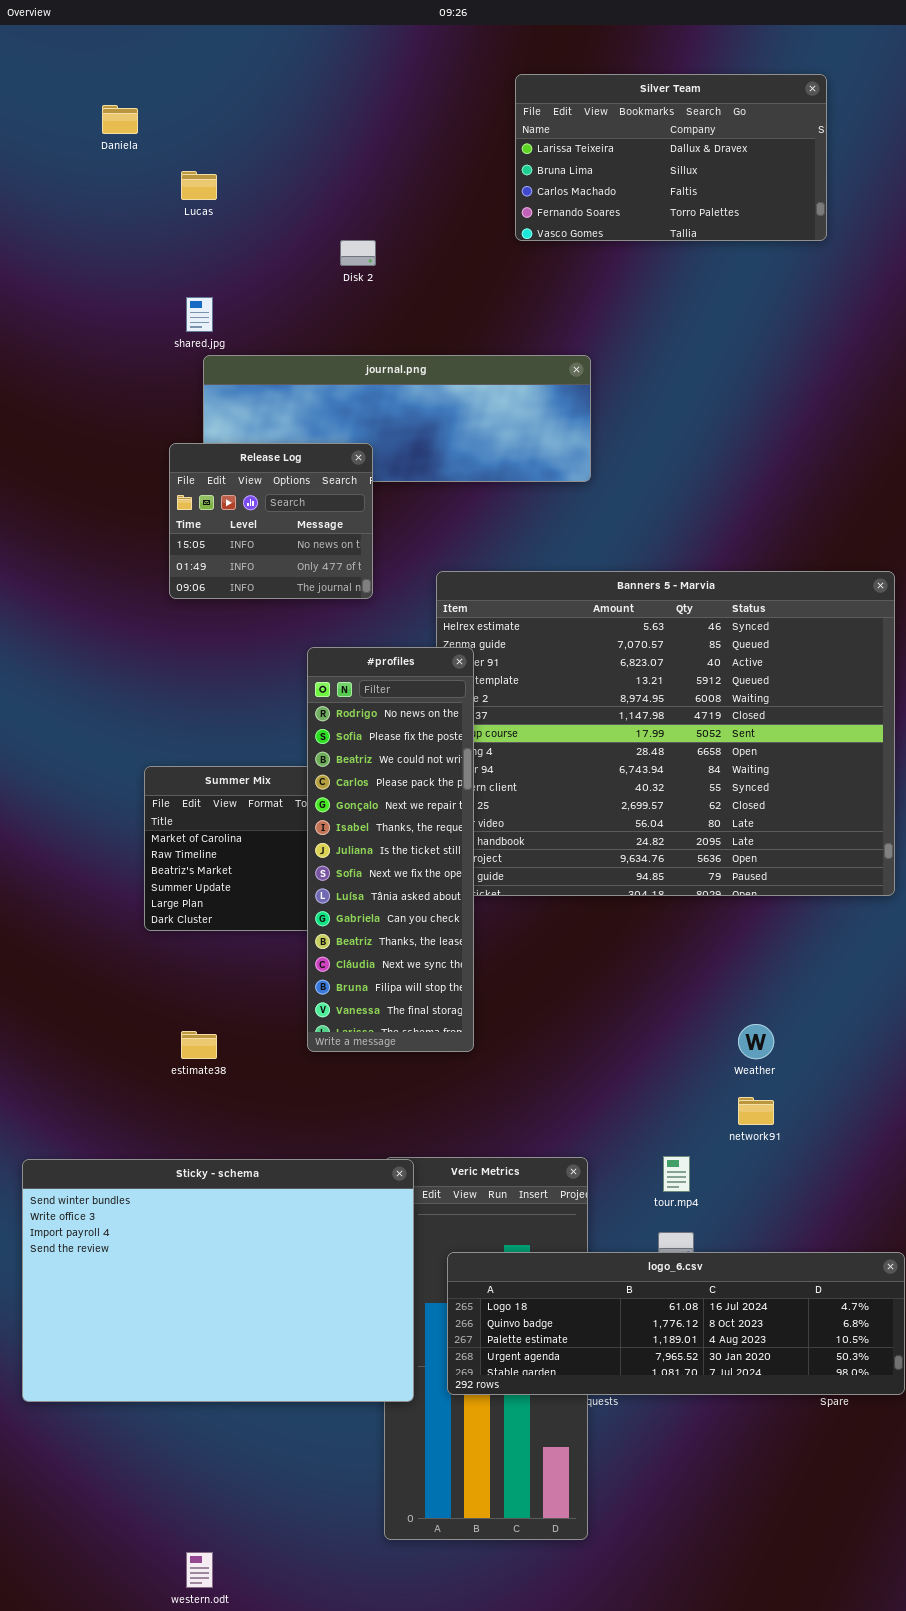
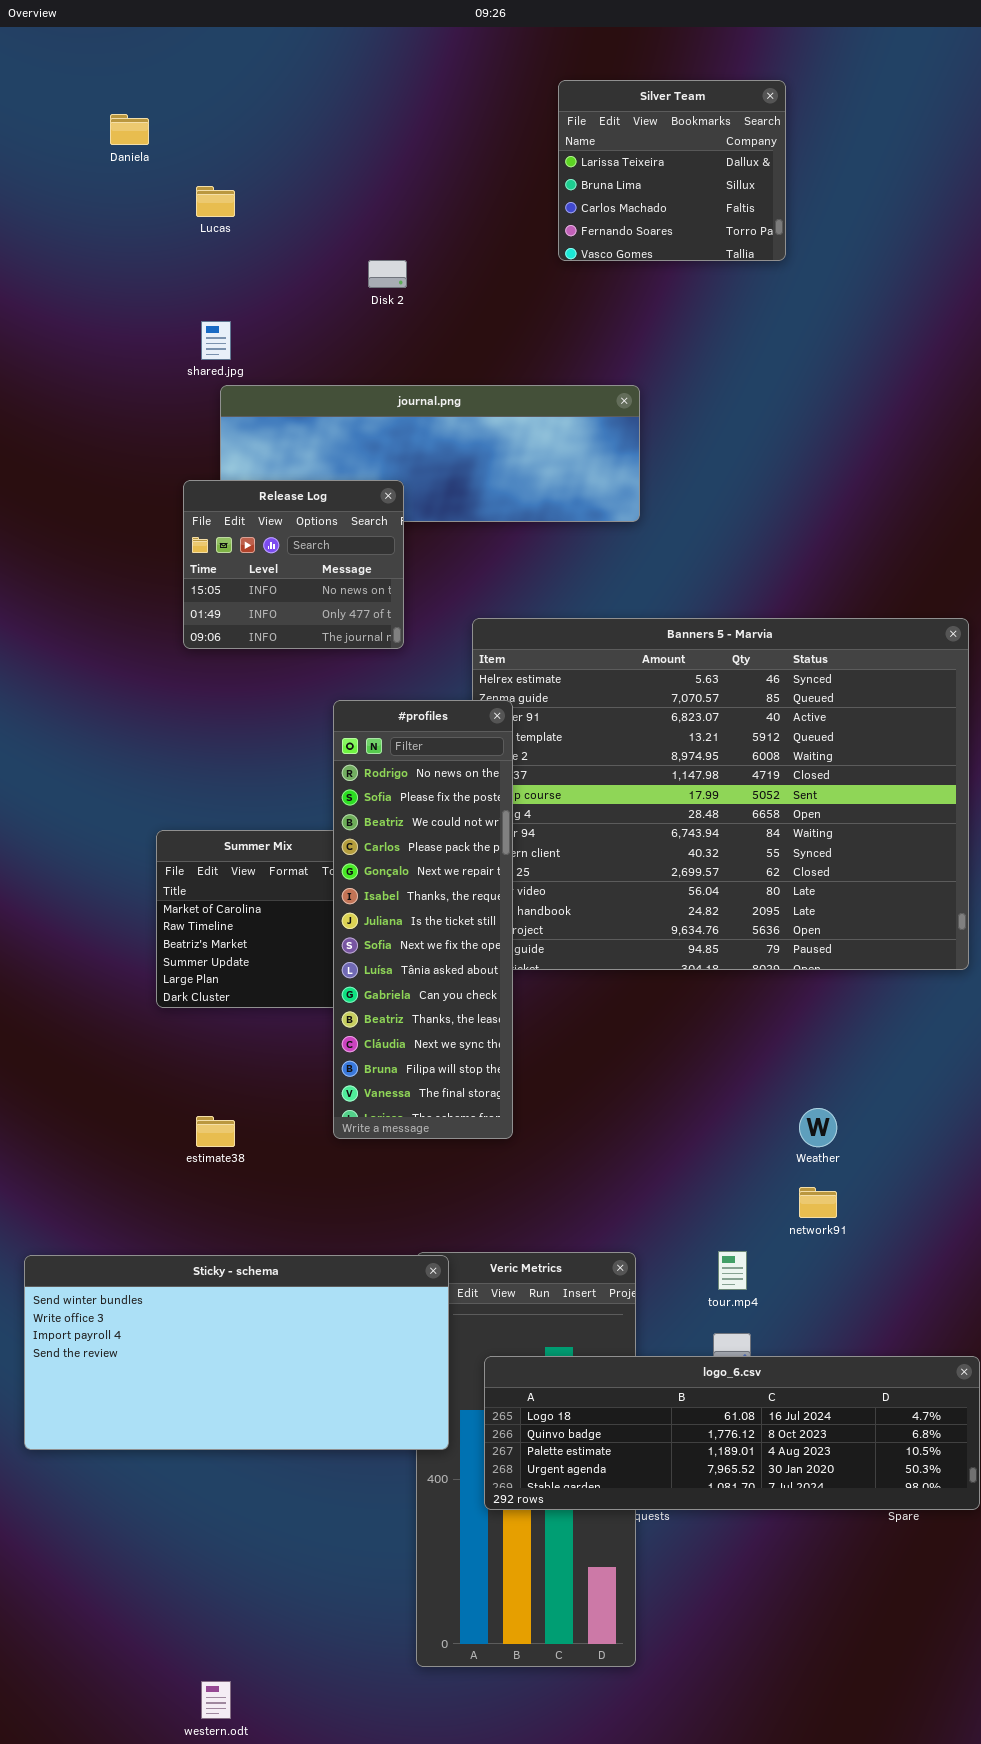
Silver Team: [515,74,827,241] -> [558,80,786,261], resized
Sticky - schema: [22,1159,414,1402] -> [24,1255,449,1450], resized

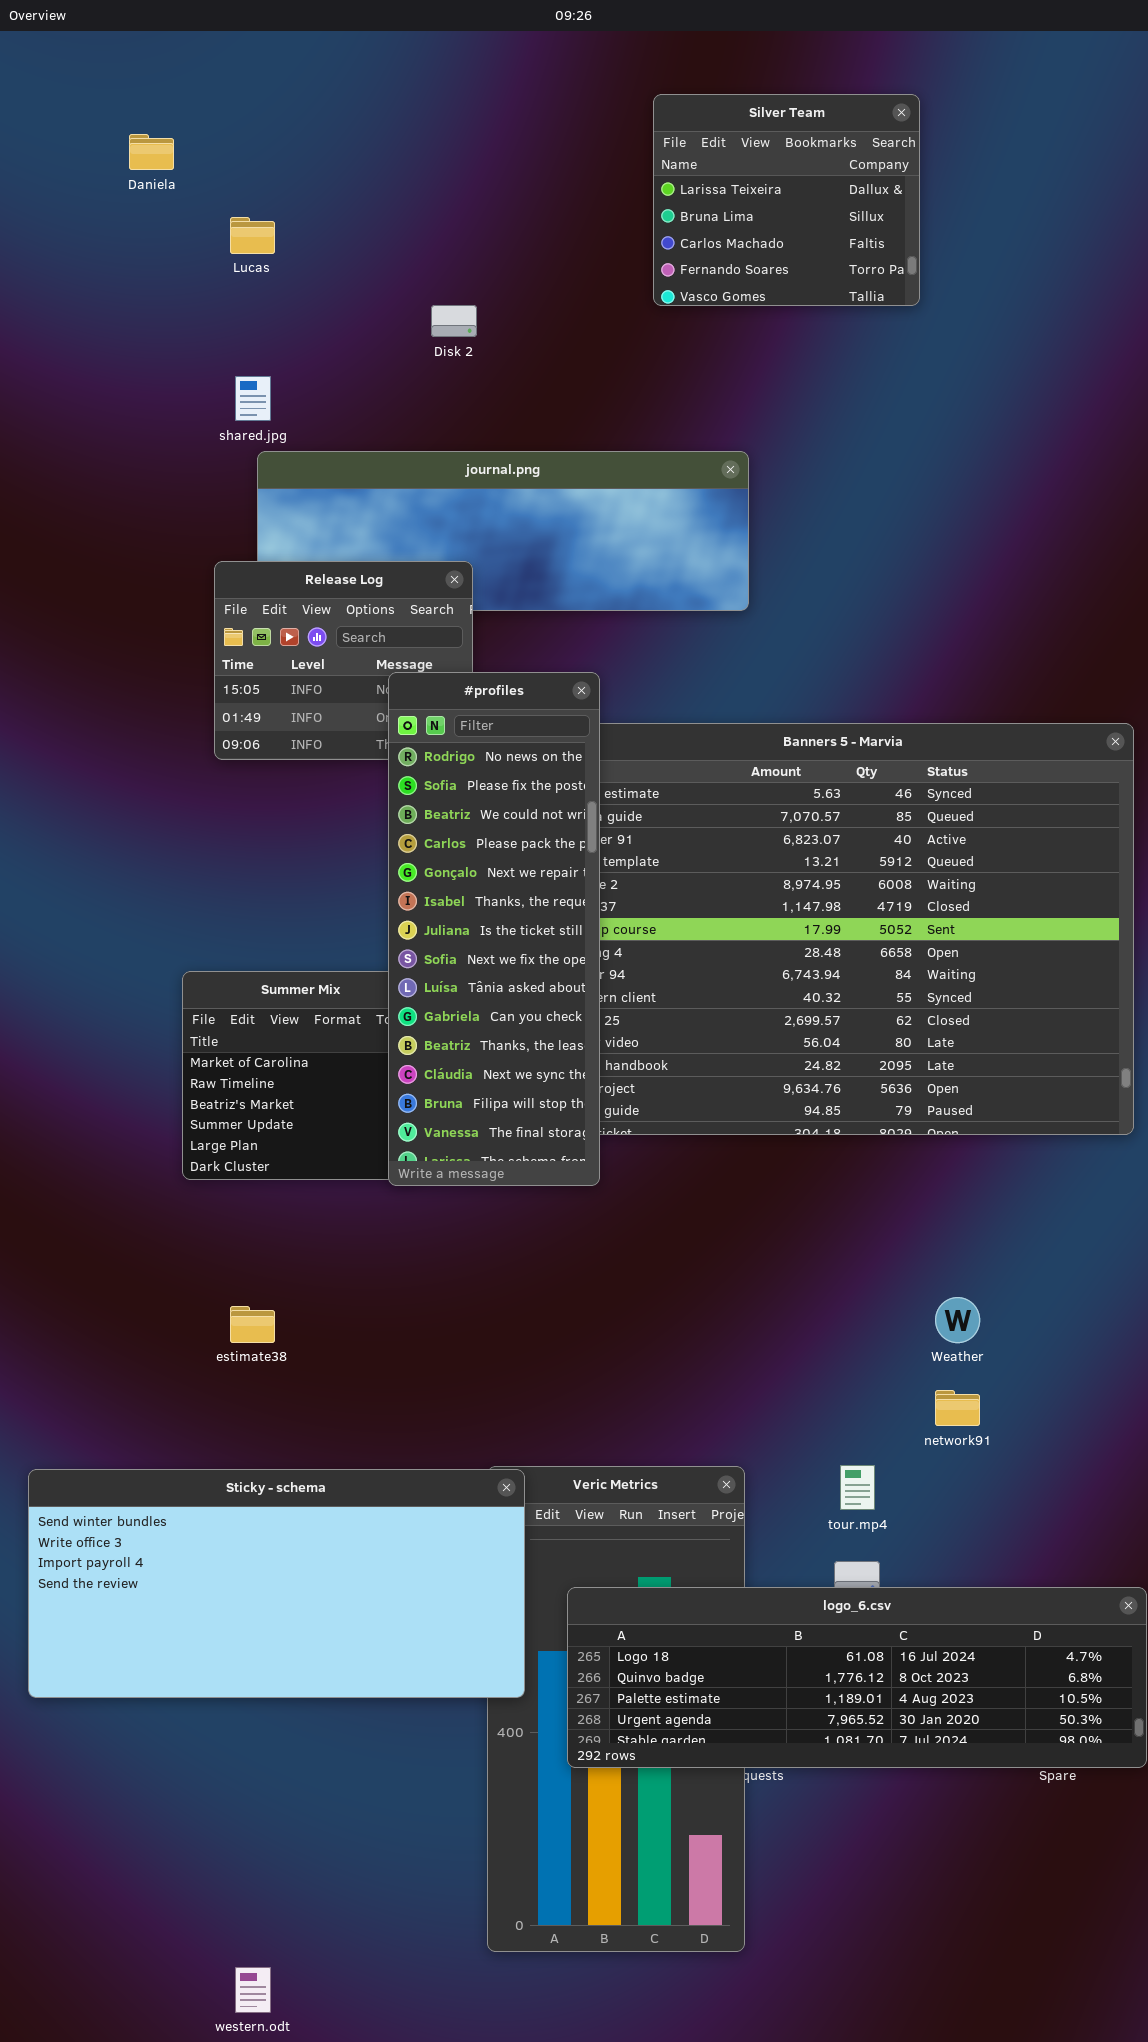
#profiles: [333,700,513,1139] -> [388,672,600,1186], moved

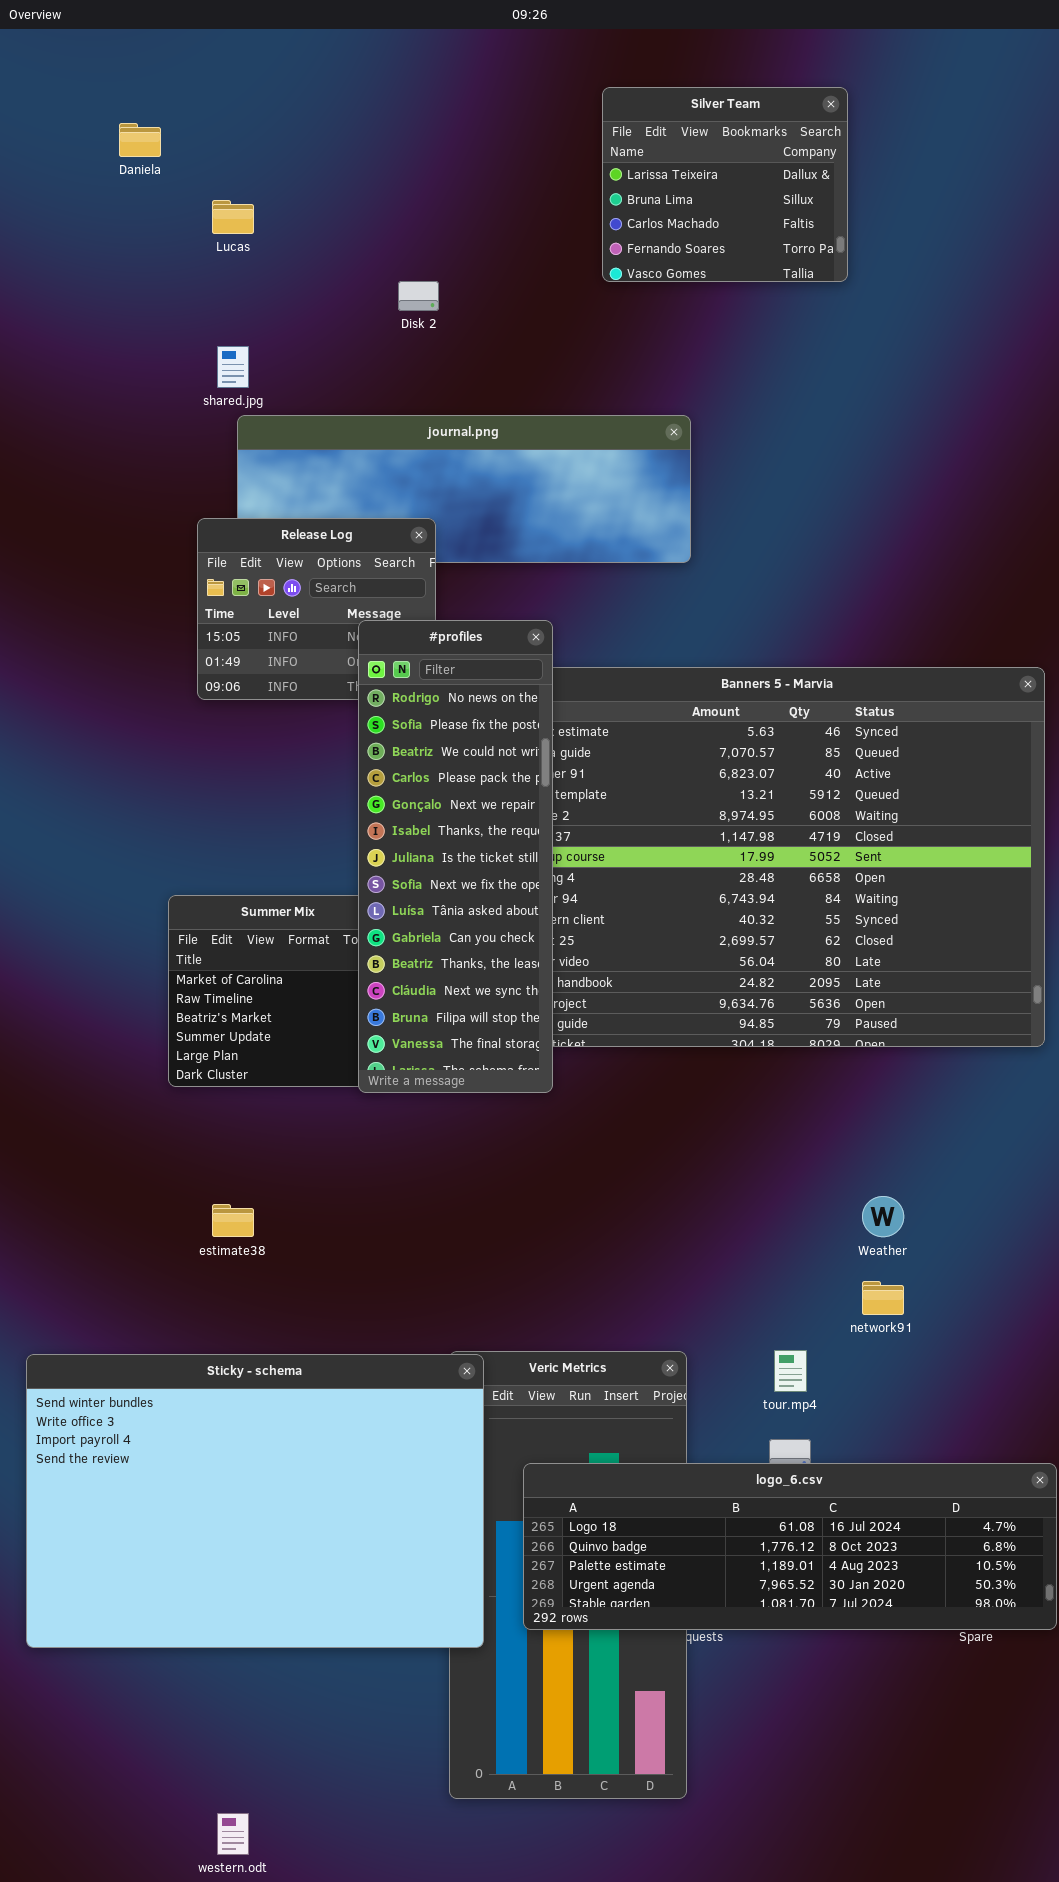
Sticky - schema: [28,1469,525,1698] -> [26,1354,484,1648], resized

